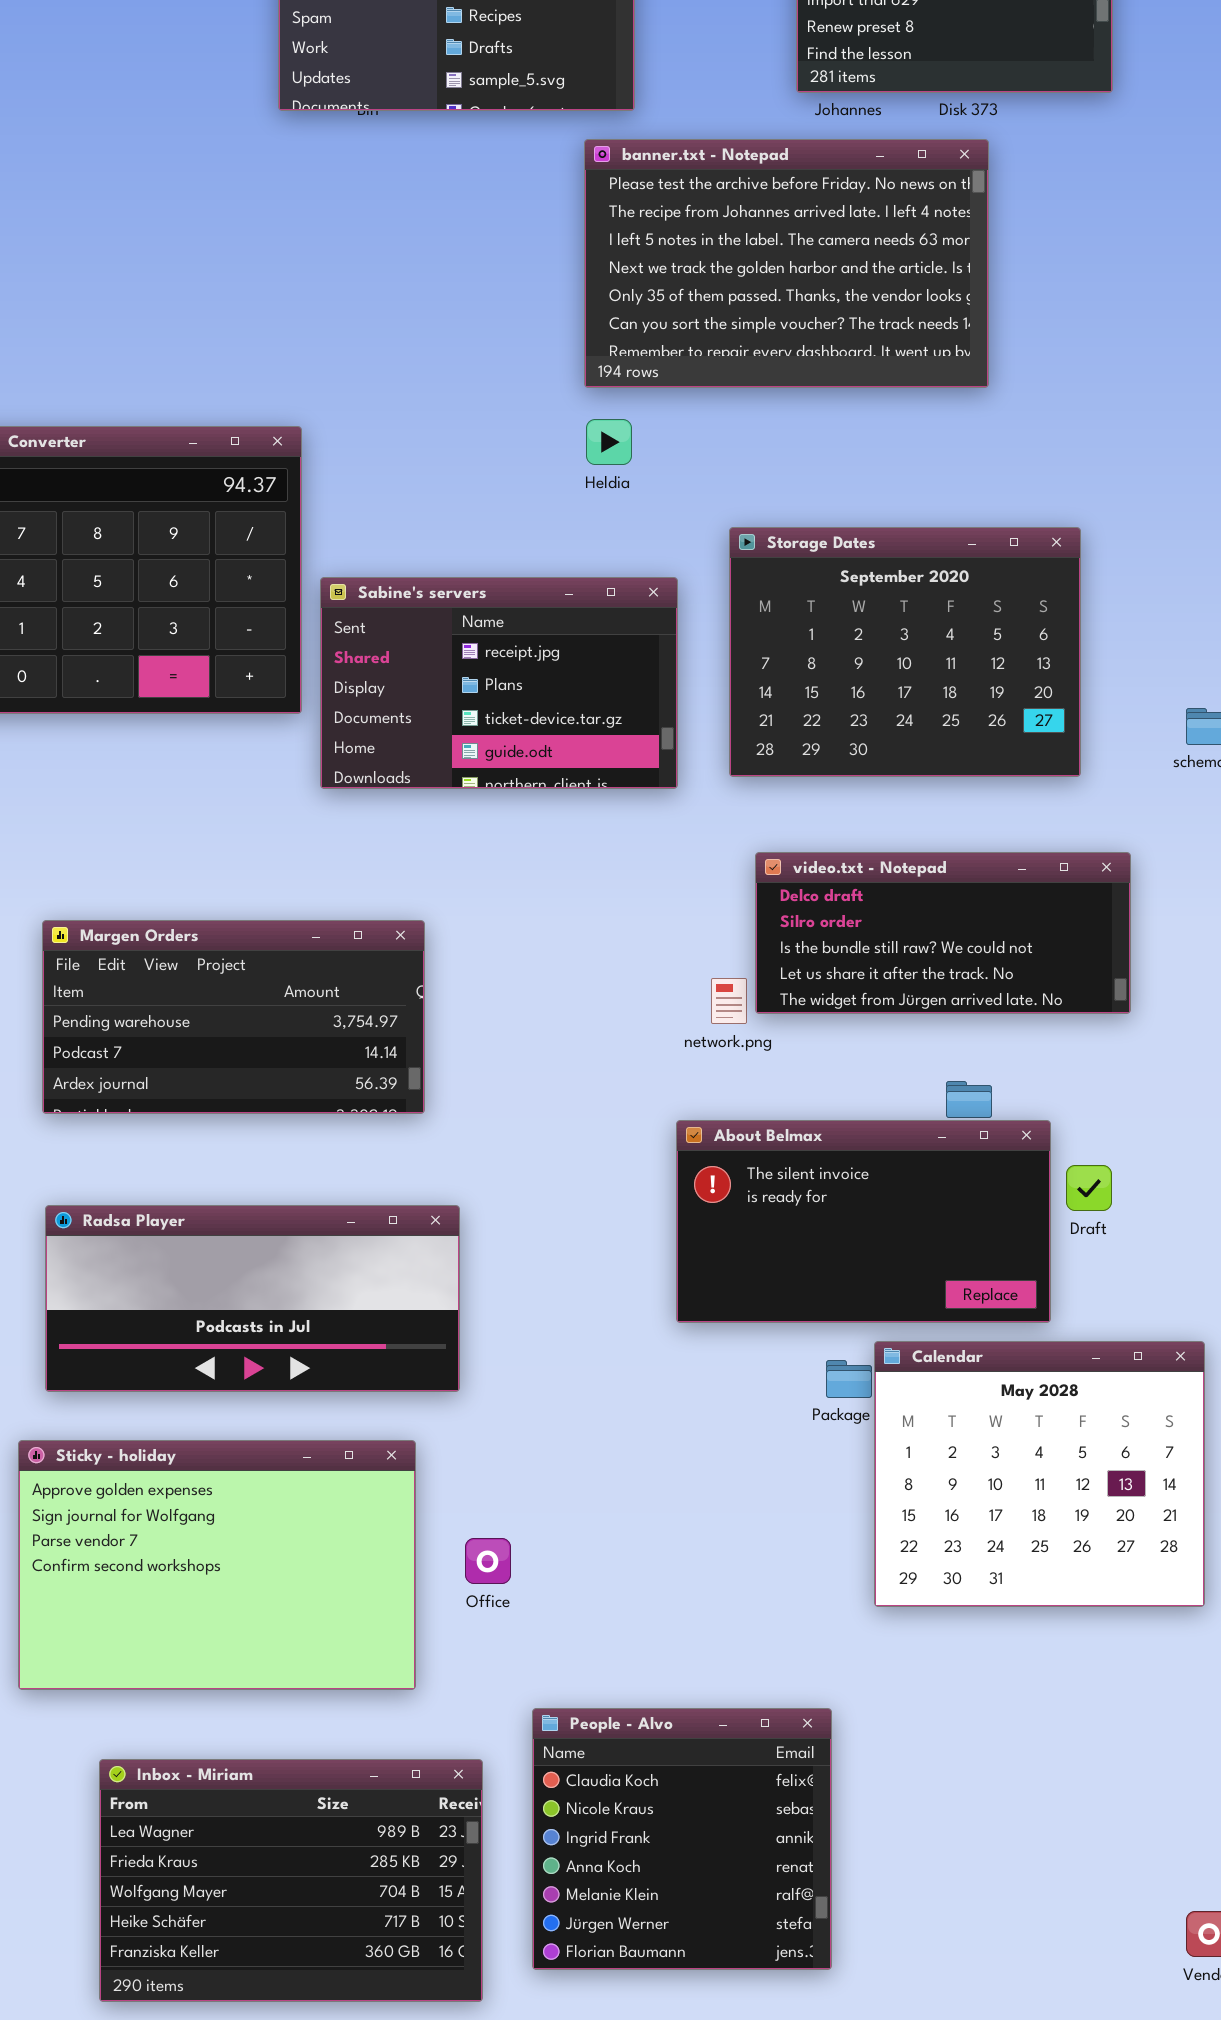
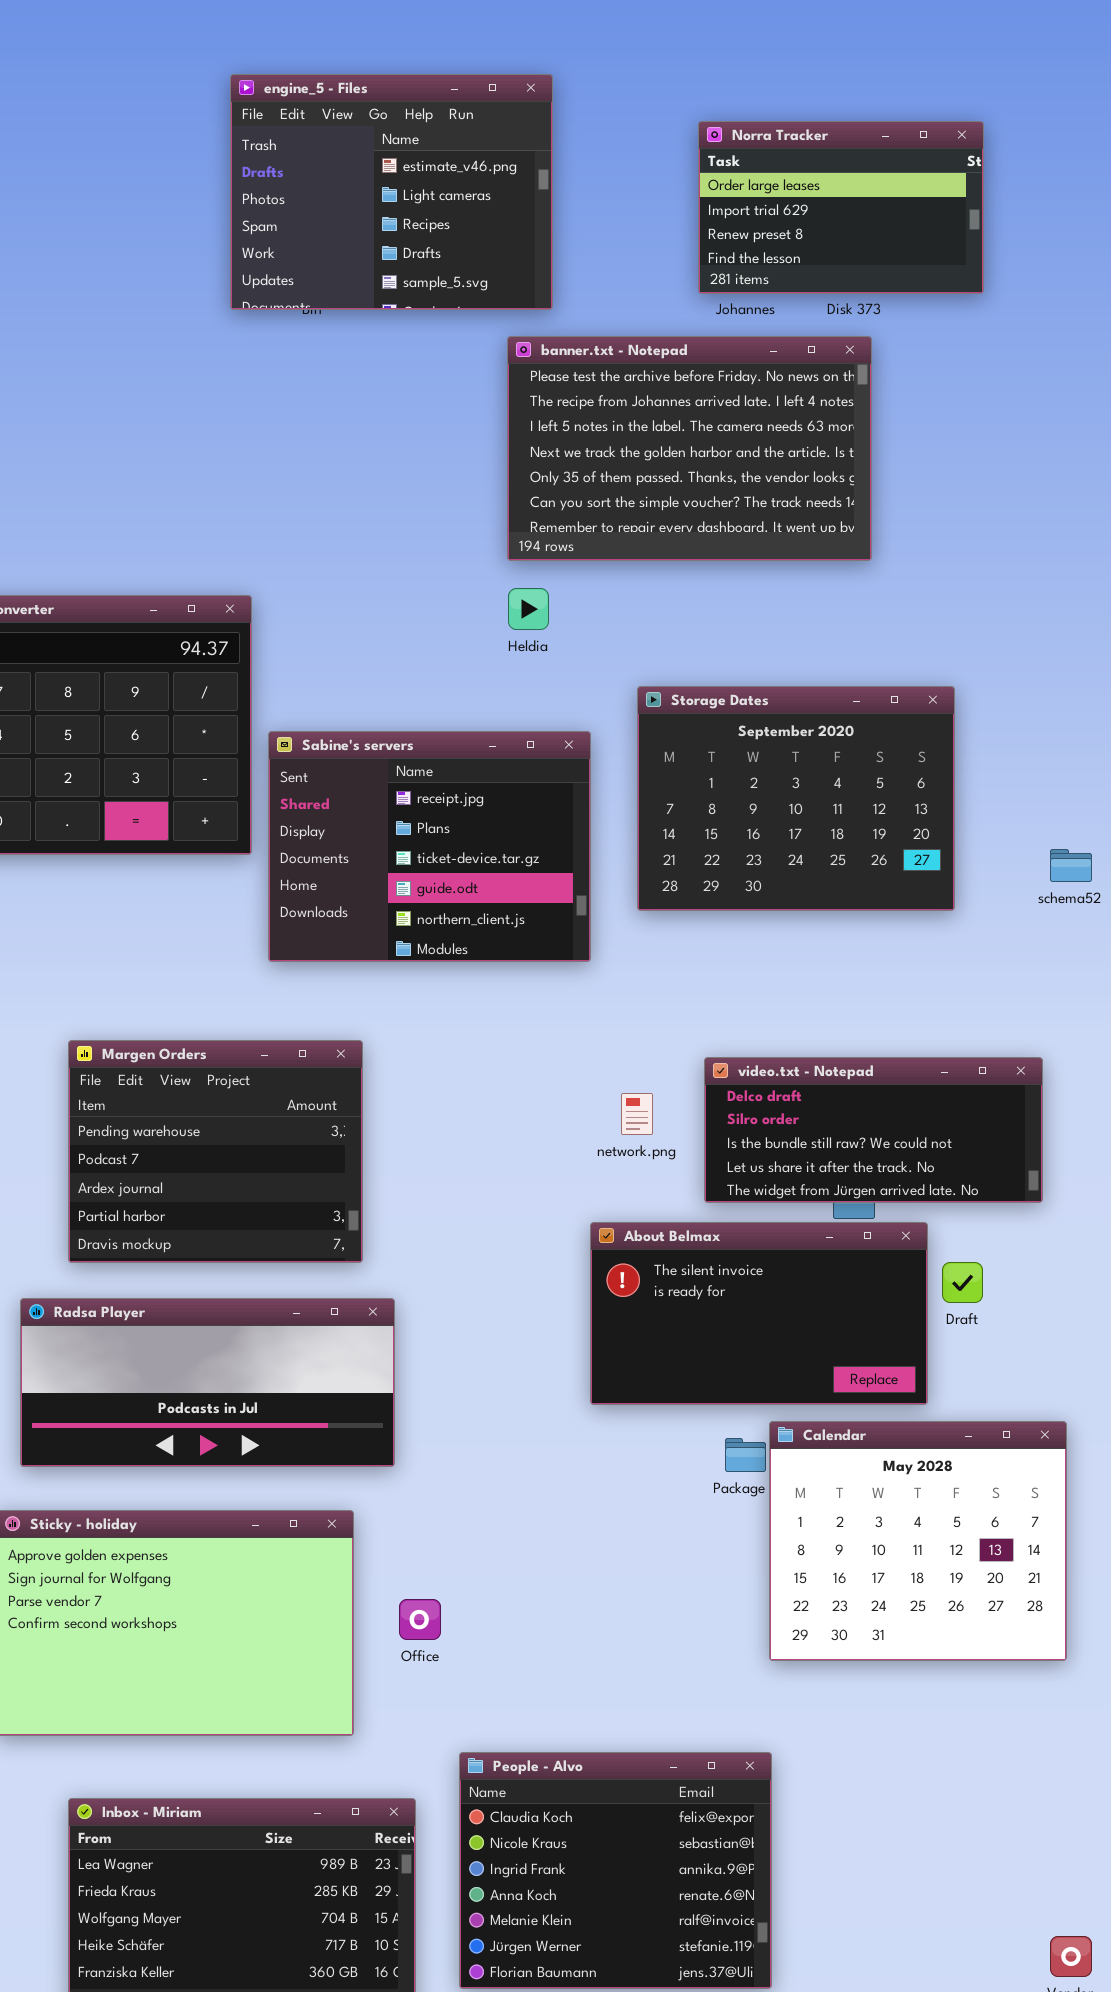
Sabine's servers: [320,577,678,789] -> [268,731,591,962], resized
video.txt - Notepad: [755,852,1131,1014] -> [704,1057,1043,1203], moved
Margen Orders: [42,920,425,1114] -> [68,1040,363,1263], resized
People - Alvo: [532,1708,832,1970] -> [459,1752,772,1989], resized

